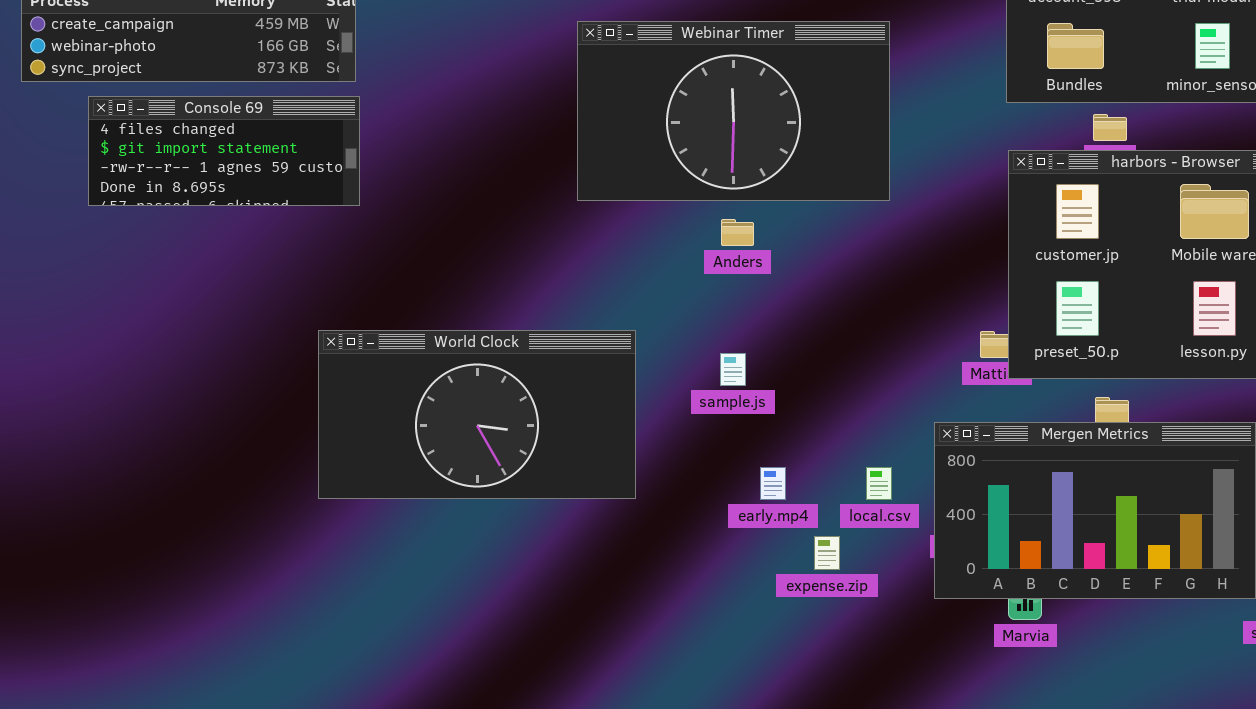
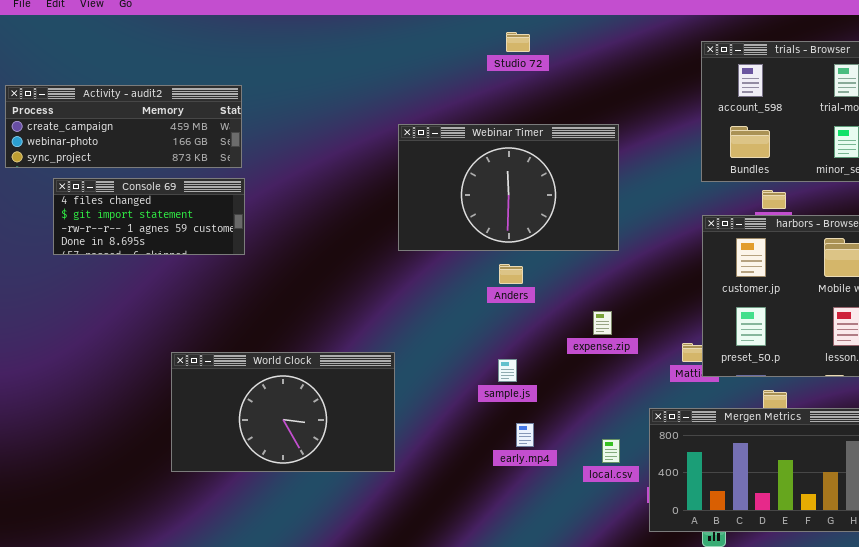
World Clock: [318,330,636,499] -> [171,352,395,472], moved
early.mp4: [760,467,786,500] -> [516,423,534,447], moved
expense.zip: [814,536,840,570] -> [593,311,612,335], moved

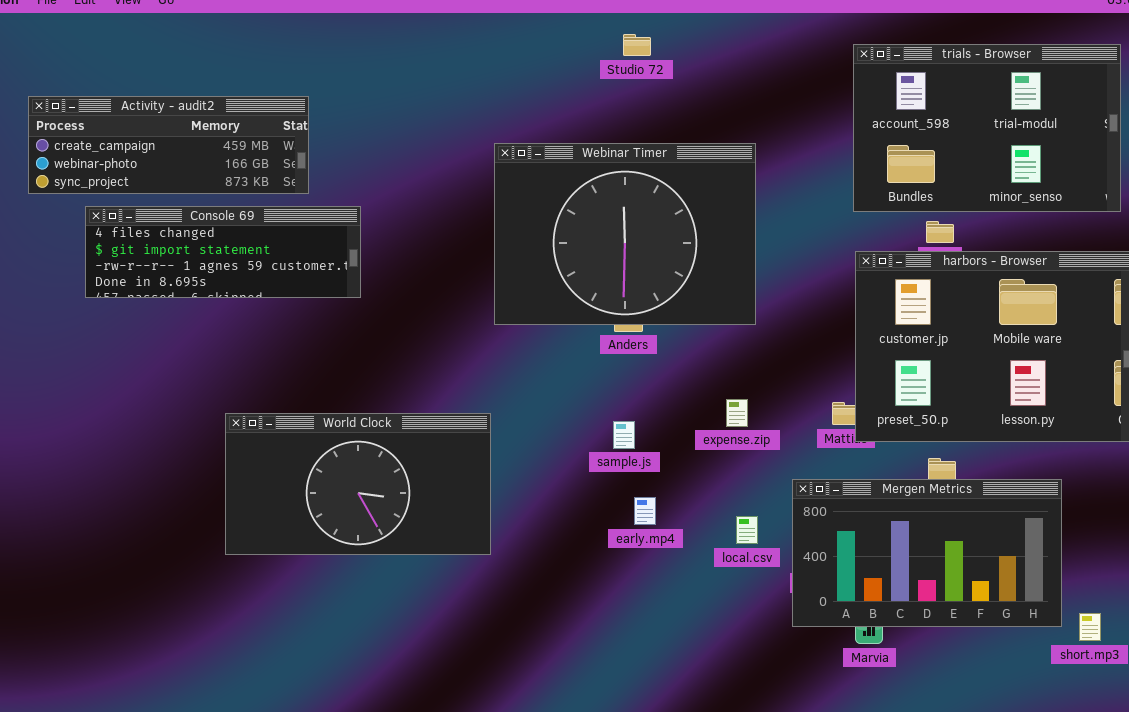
Webinar Timer: [398,124,619,251] -> [494,143,756,325], resized
Console 69: [53,178,245,255] -> [85,206,361,298], resized
expense.zip: [593,311,612,335] -> [726,399,748,427], moved

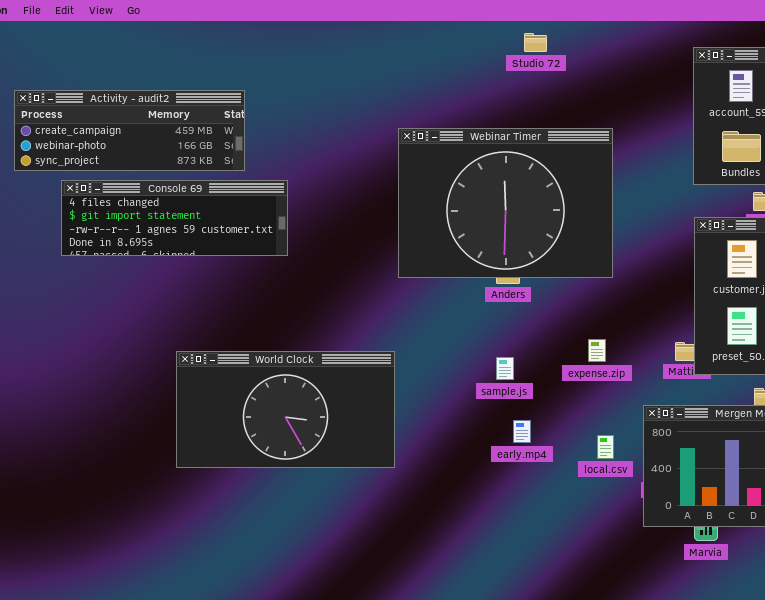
Studio 72: [623,34,651,56] -> [524,33,547,52], moved

